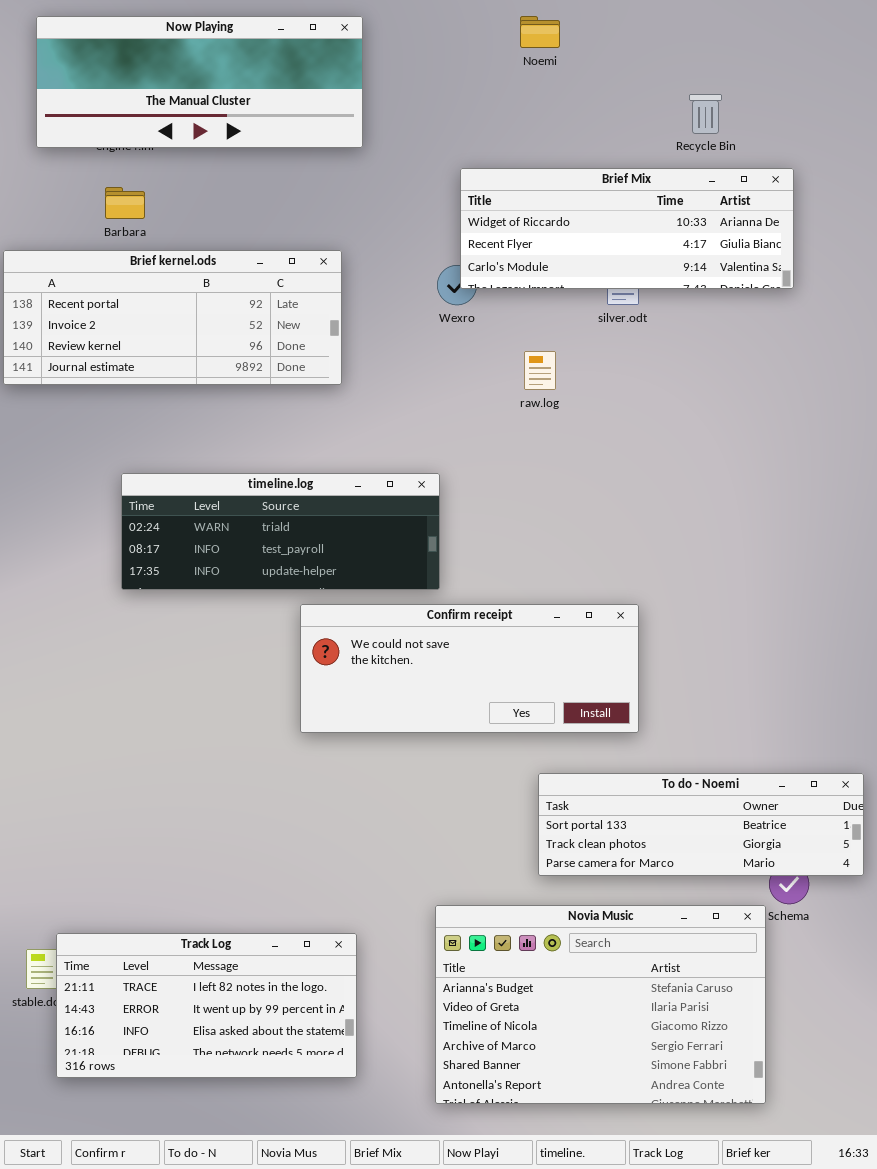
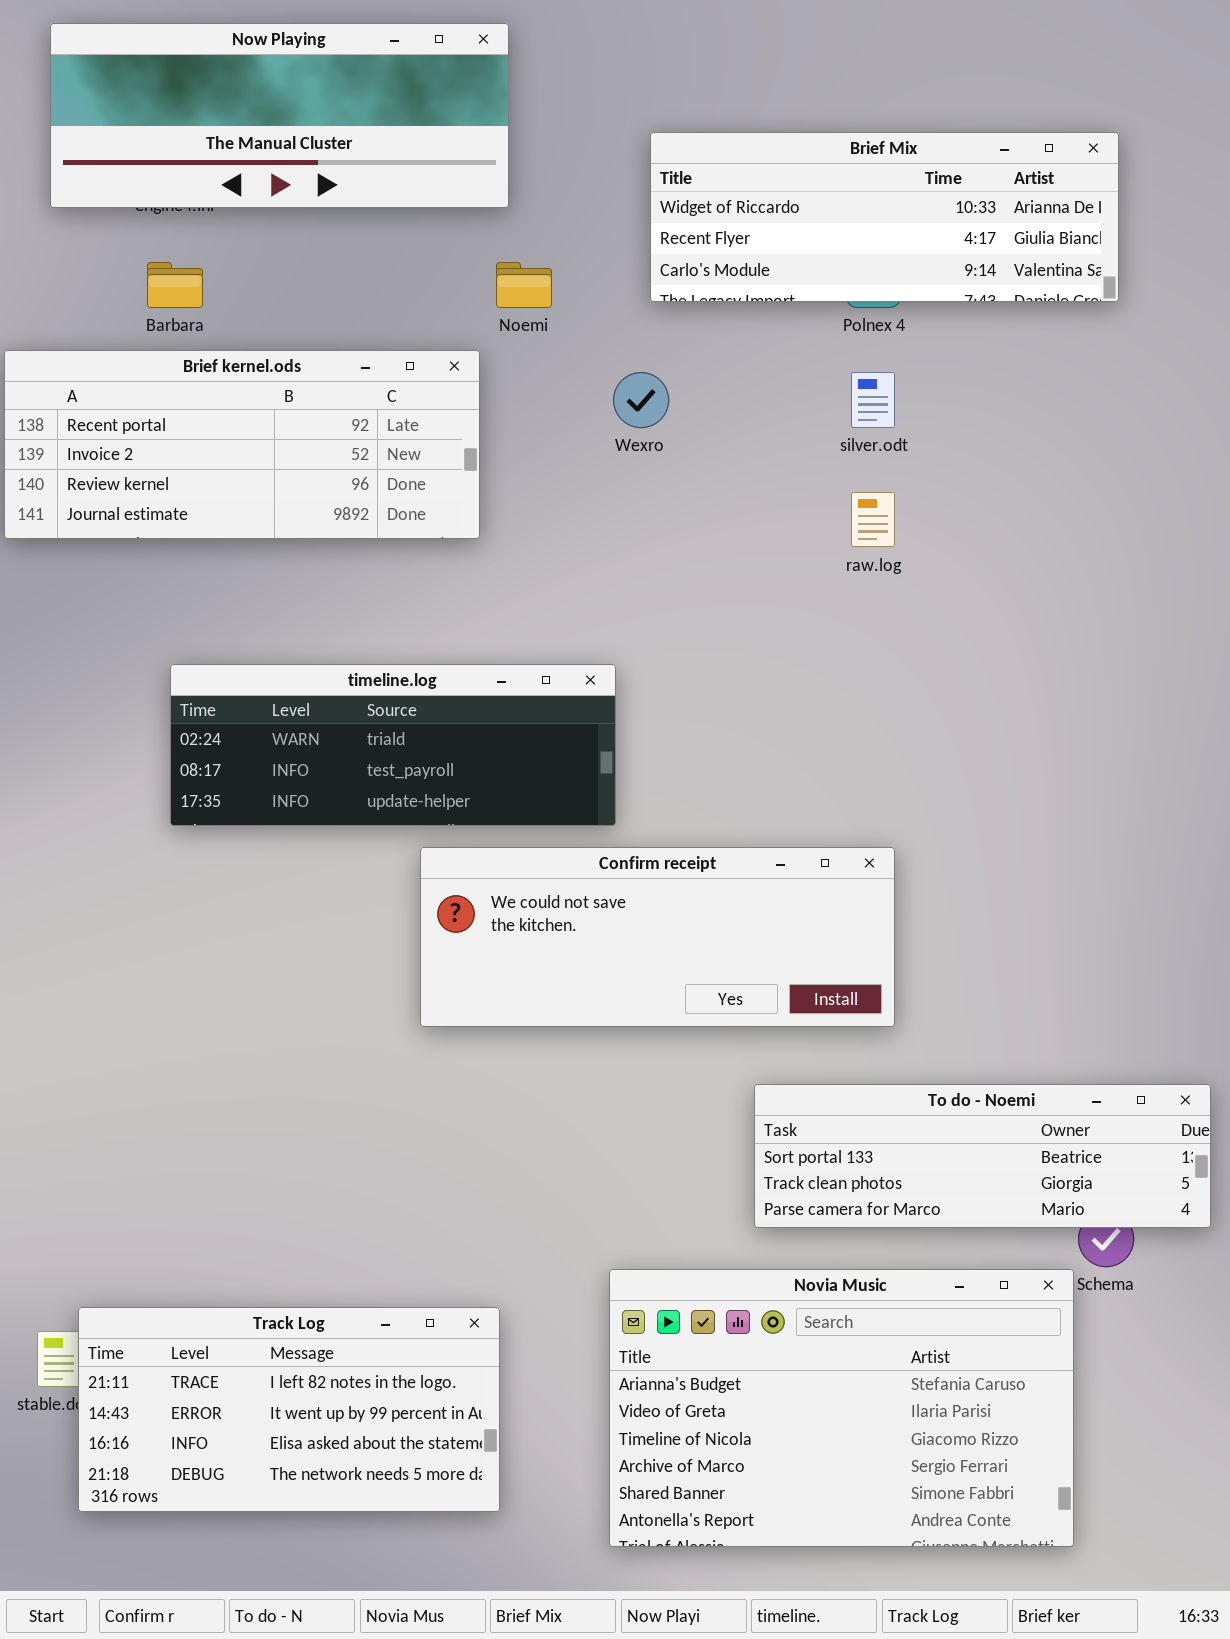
Noemi: [520,16,560,48] -> [496,262,552,308], moved
Brief Mix: [460,168,794,289] -> [650,132,1119,302], moved
raw.log: [524,351,556,390] -> [851,492,895,547], moved

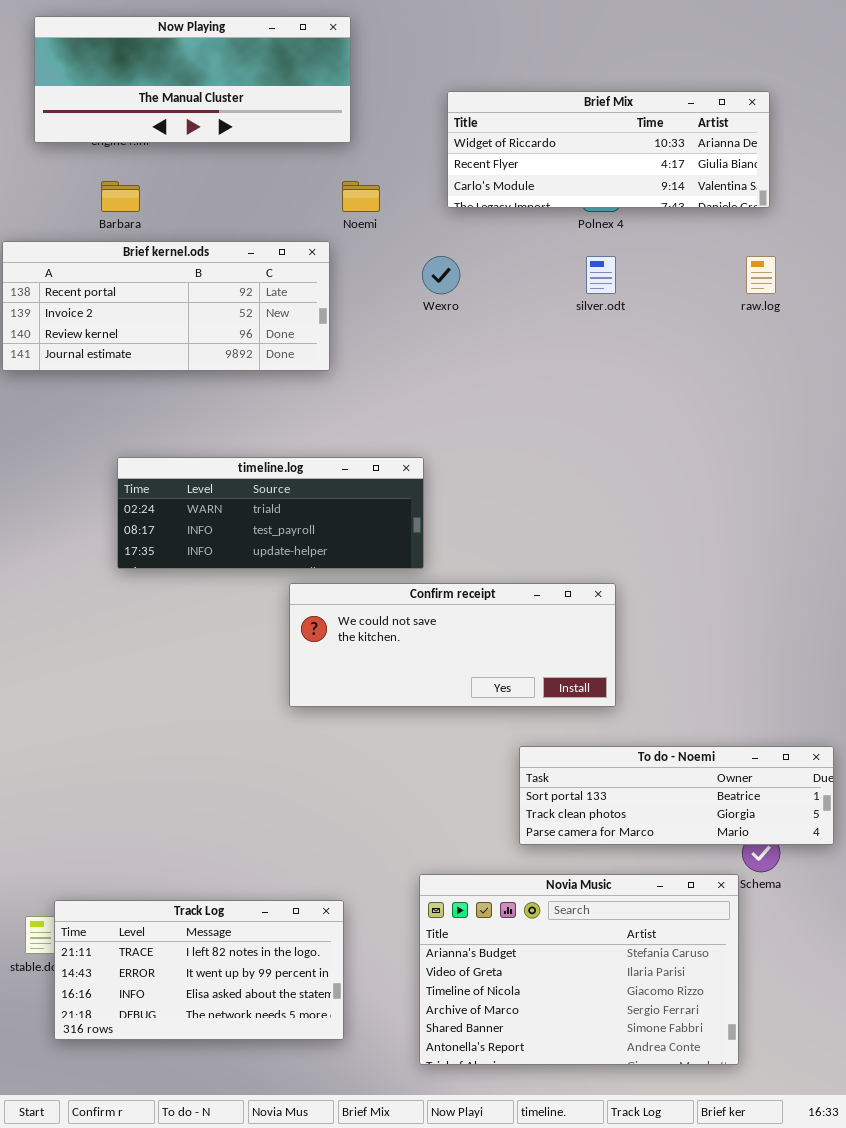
raw.log: [851,492,895,547] -> [746,256,776,294], moved

